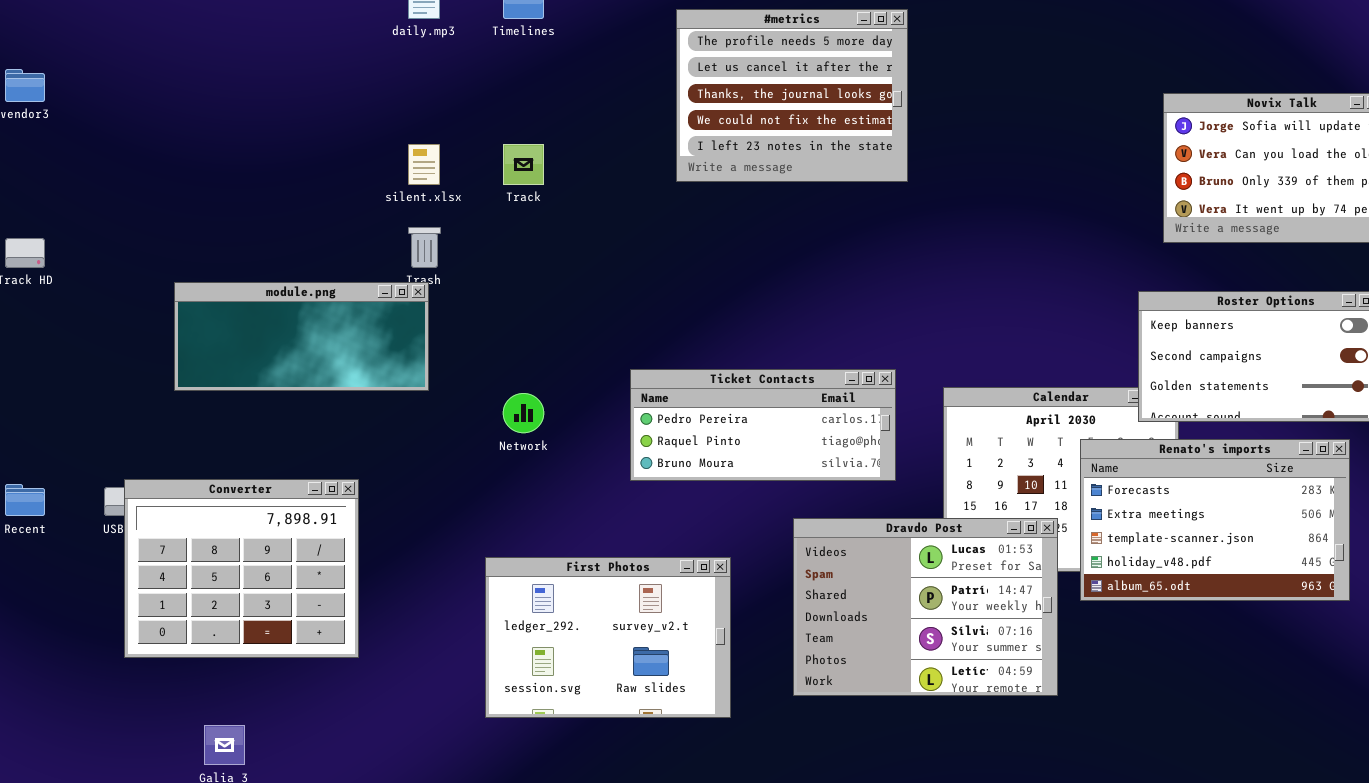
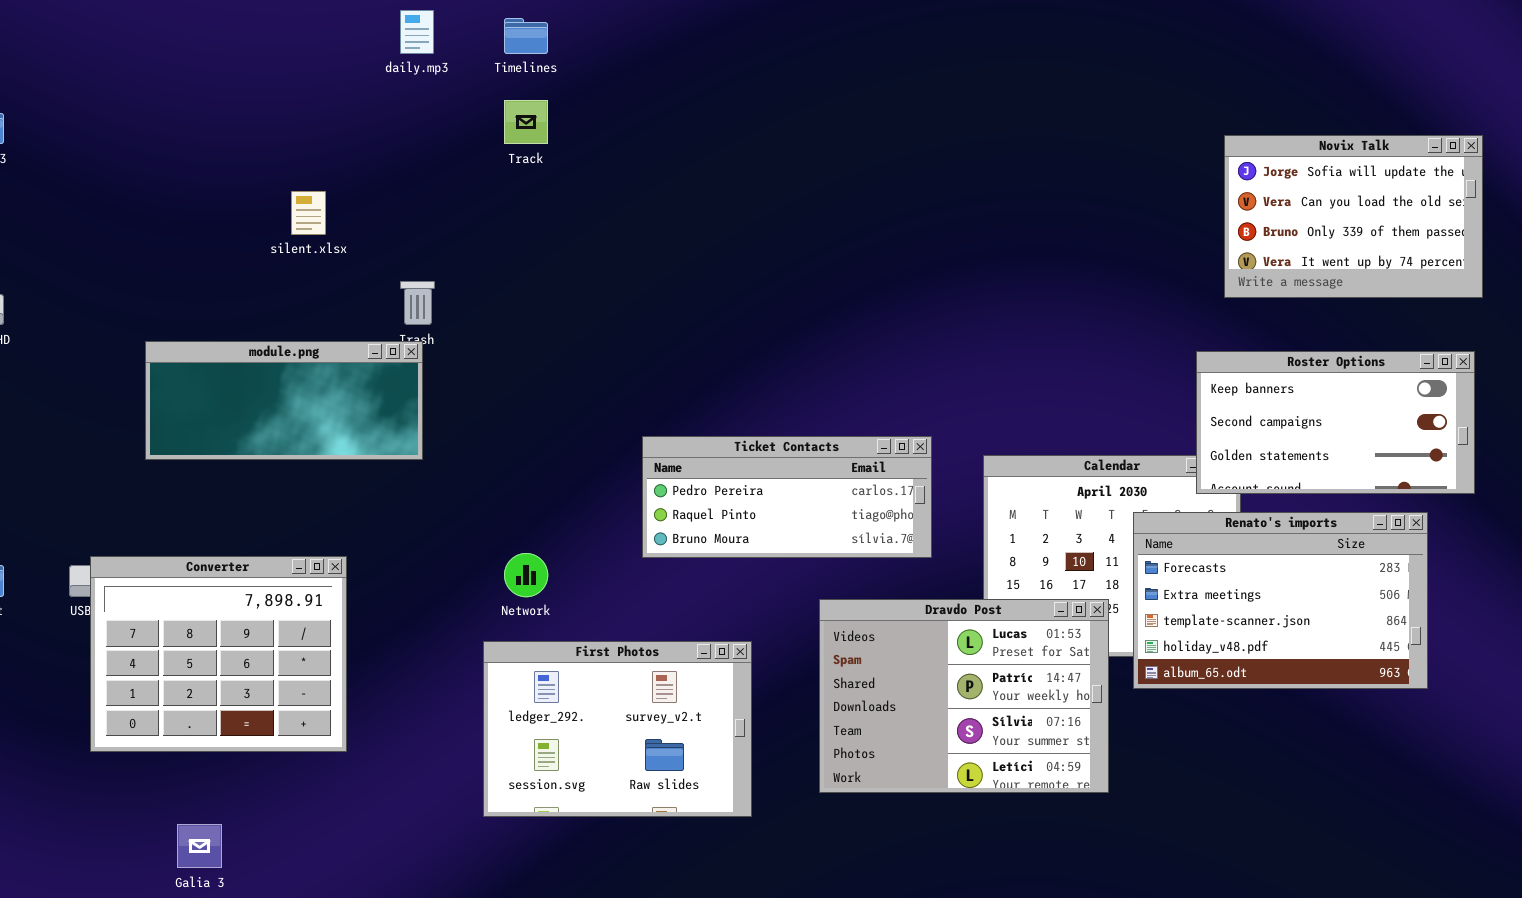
#metrics: [676,9,908,182] -> none, closed
silent.xlsx: [408,144,440,185] -> [291,191,326,235], moved
Track: [503,144,544,185] -> [504,100,548,144], moved
Network: [503,393,544,433] -> [504,553,548,597], moved

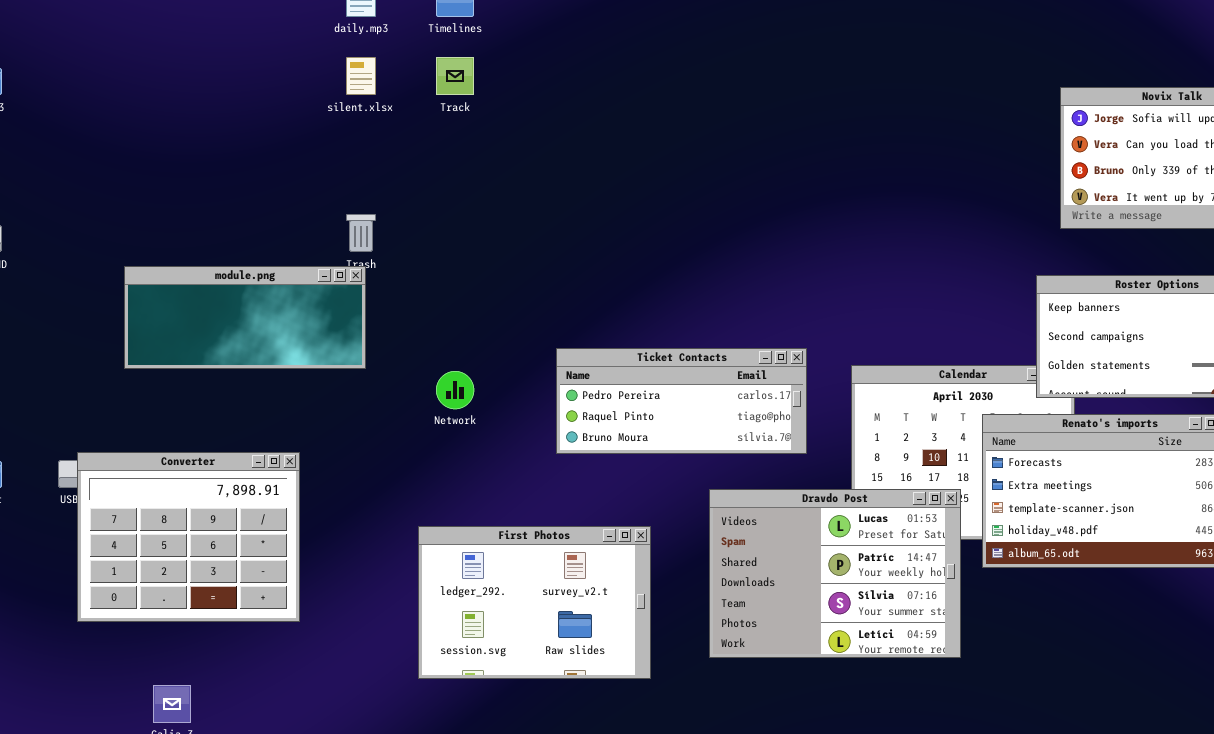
silent.xlsx: [291,191,326,235] -> [346,57,376,95], moved
Network: [504,553,548,597] -> [436,371,474,409], moved

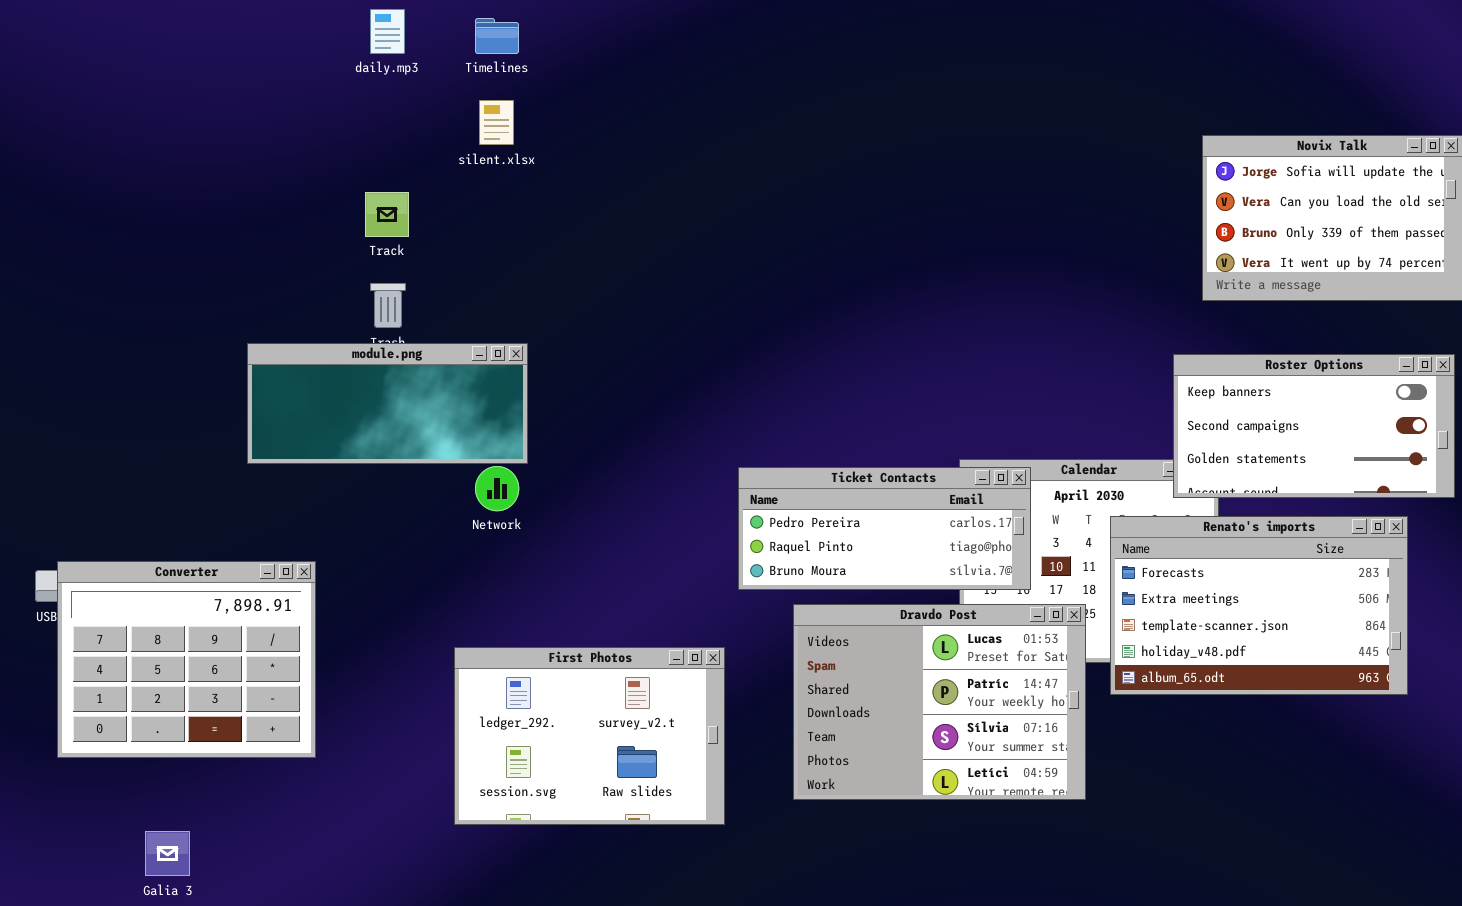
silent.xlsx: [346,57,376,95] -> [479,100,514,145], moved
Track: [436,57,474,95] -> [365,192,409,237], moved
module.png: [124,266,366,369] -> [247,343,528,464], moved
Ticket Contacts: [556,348,807,454] -> [738,467,1031,590], moved

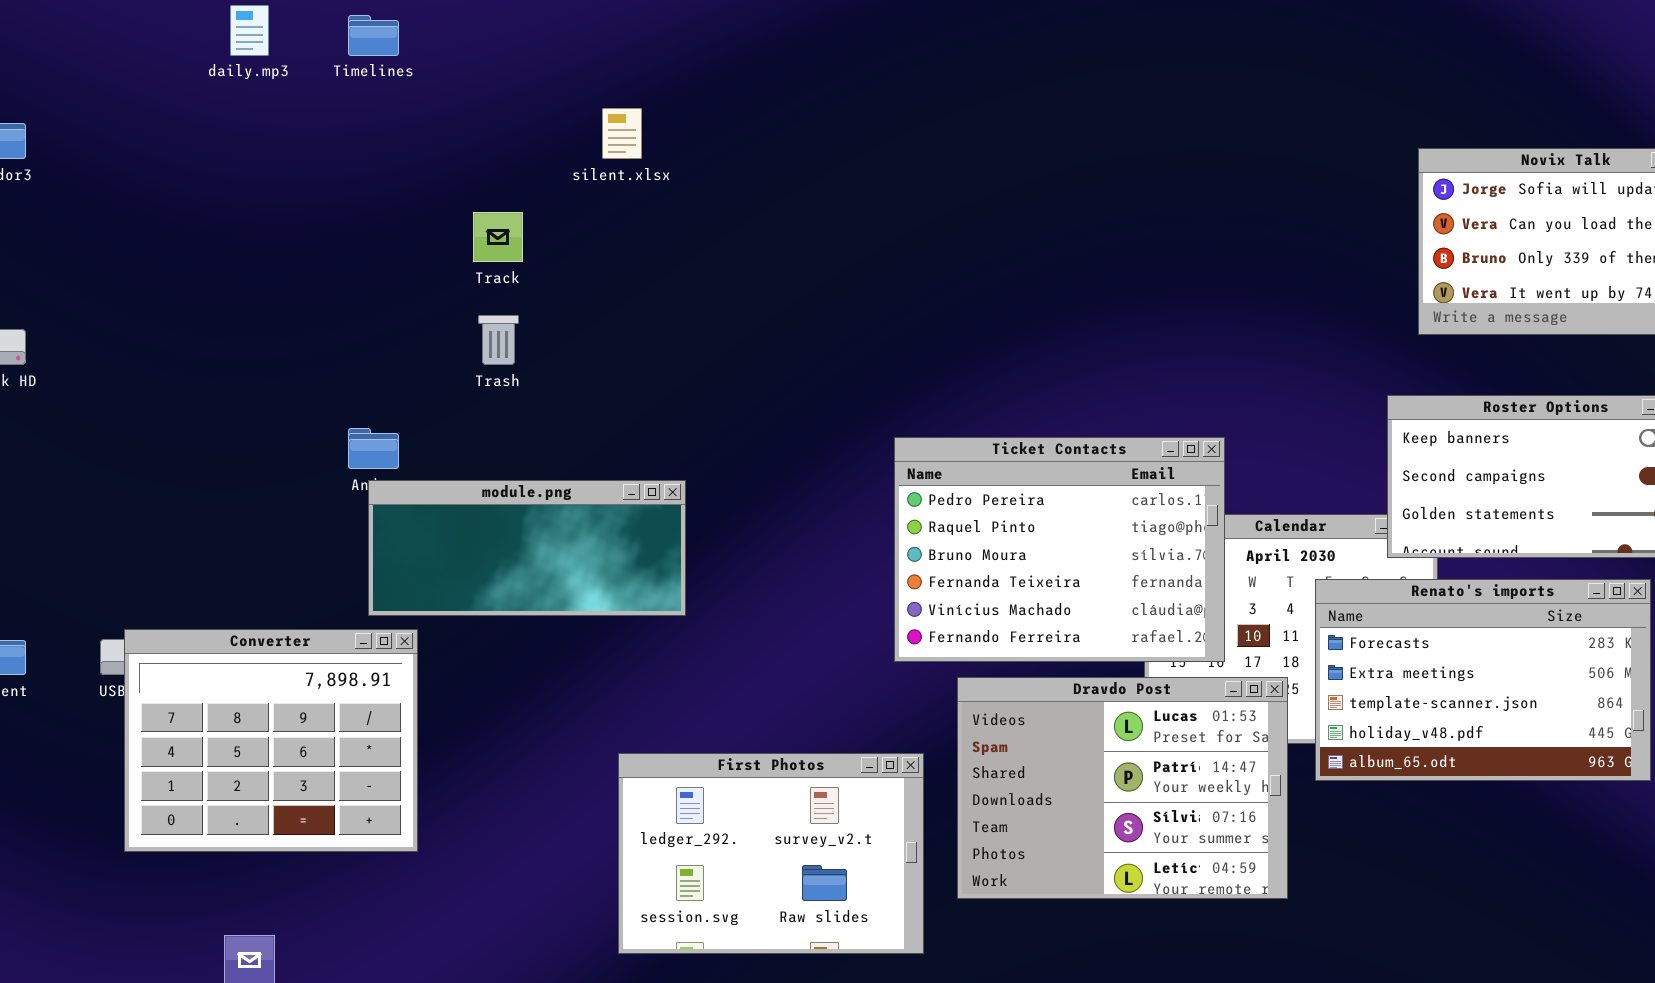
daily.mp3: [370,9,405,54] -> [230,5,269,56], moved
Timelines: [475,18,519,54] -> [348,15,399,56], moved
module.png: [247,343,528,464] -> [368,480,686,616], moved
Ticket Contacts: [738,467,1031,590] -> [894,437,1225,662], resized
First Photos: [454,647,725,825] -> [618,753,924,954], moved

